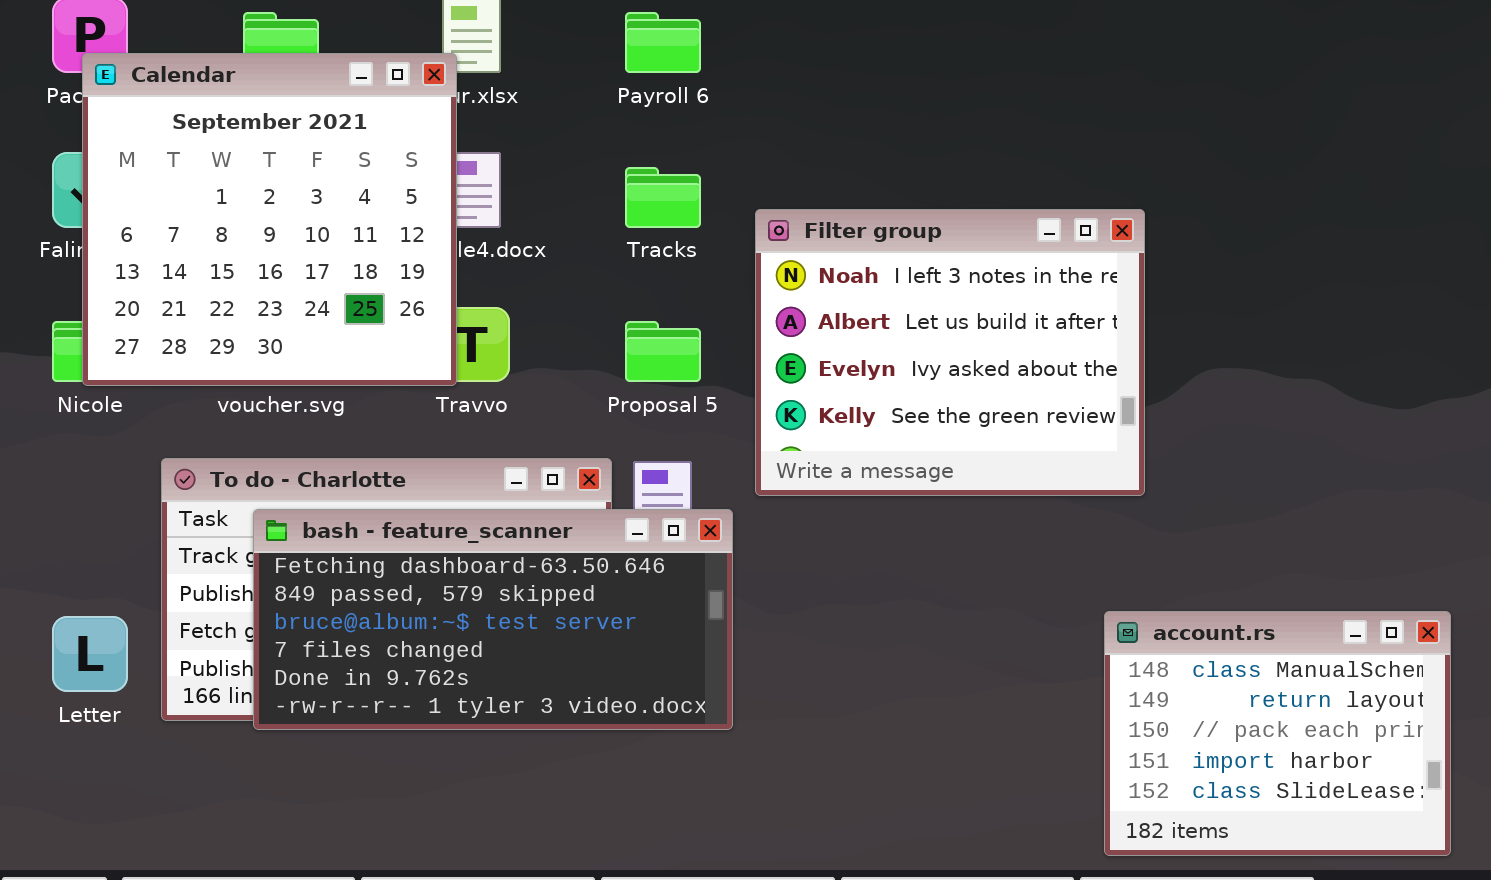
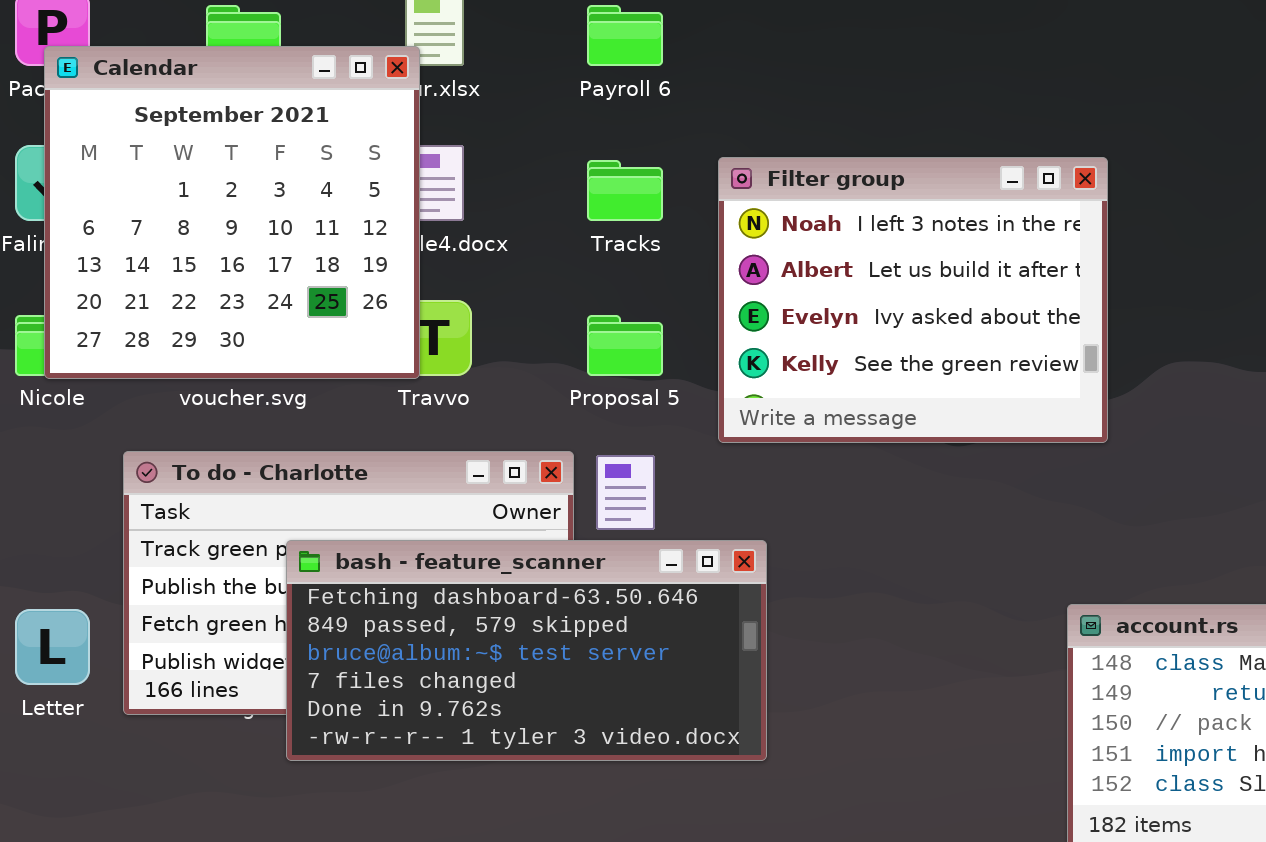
Filter group: [755,209,1145,496] -> [718,157,1108,443], moved
bash - feature_scanner: [253,509,733,730] -> [286,540,767,761], moved

